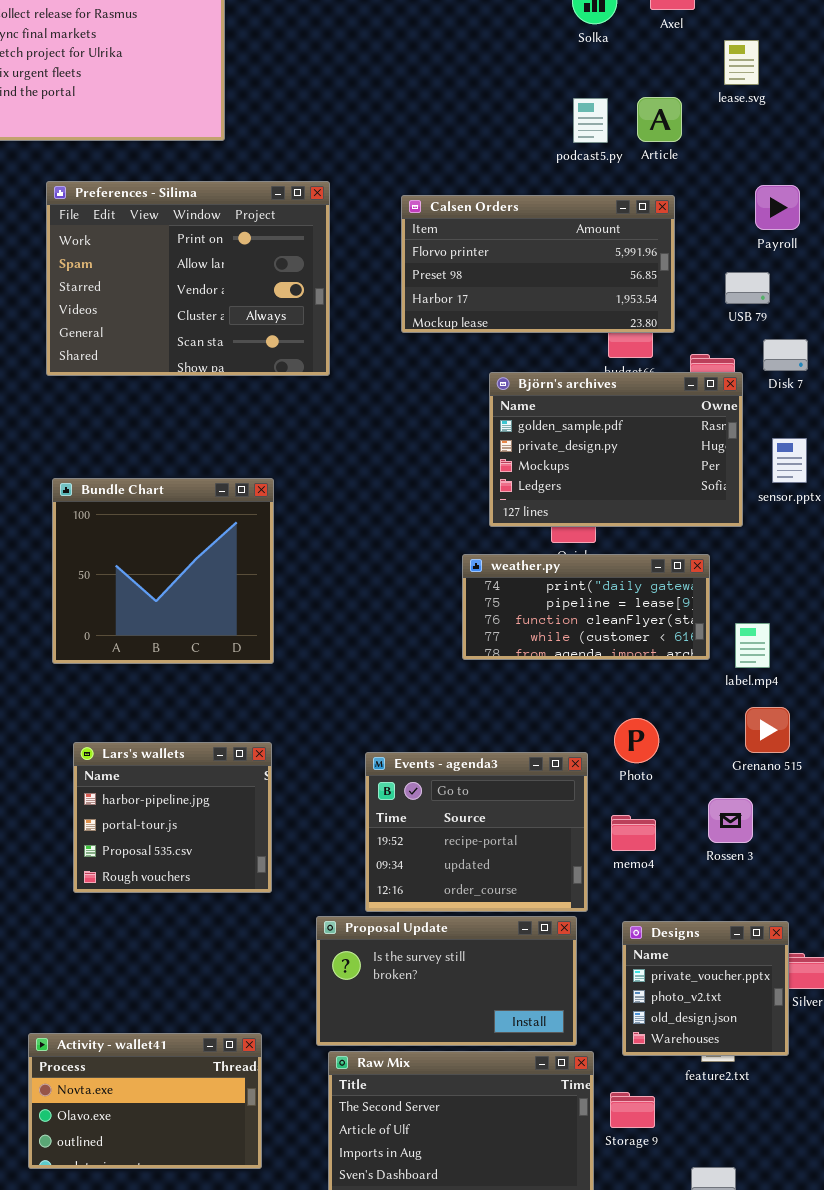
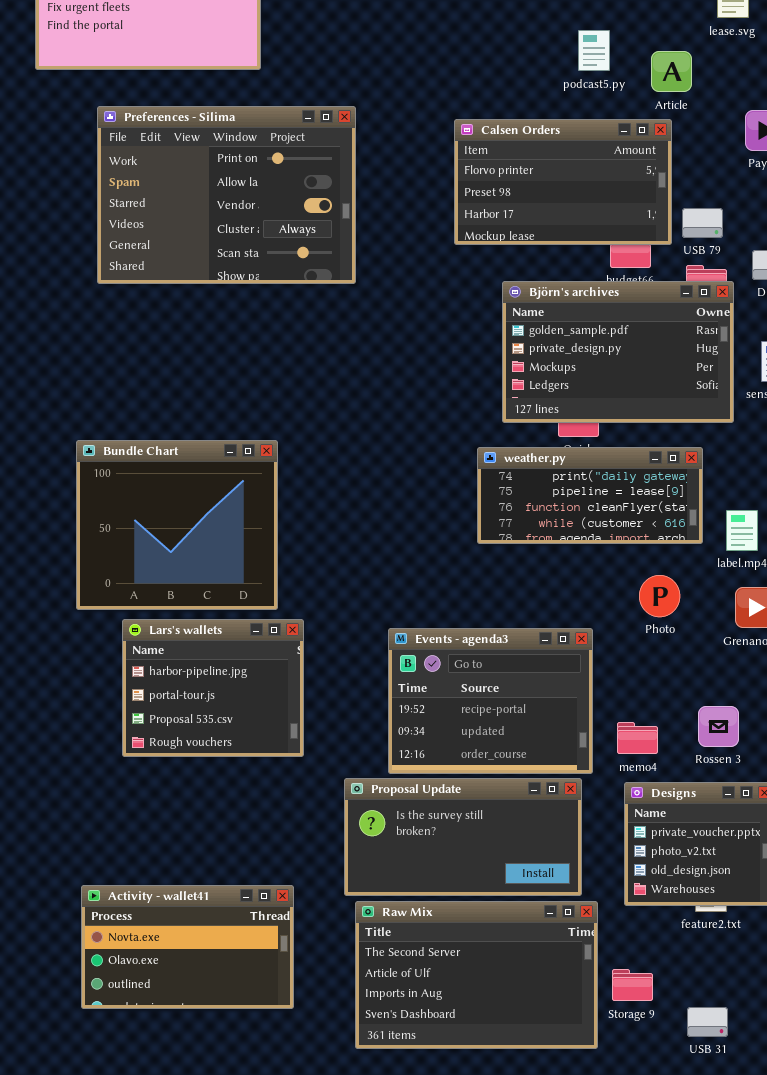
Article: [637,97,682,142] -> [651,51,692,92], moved
Calsen Orders: [401,195,675,333] -> [454,119,672,245], resized
USB 79: [725,272,770,304] -> [682,208,723,238], moved
Bundle Chart: [52,478,274,664] -> [76,440,278,610], moved
Photo: [614,718,659,763] -> [639,575,680,617], moved
Rossen 3: [708,798,753,843] -> [698,706,739,747], moved
memo4: [611,815,656,851] -> [617,722,658,754], moved
Storage 9: [610,1092,655,1128] -> [612,969,653,1001], moved

